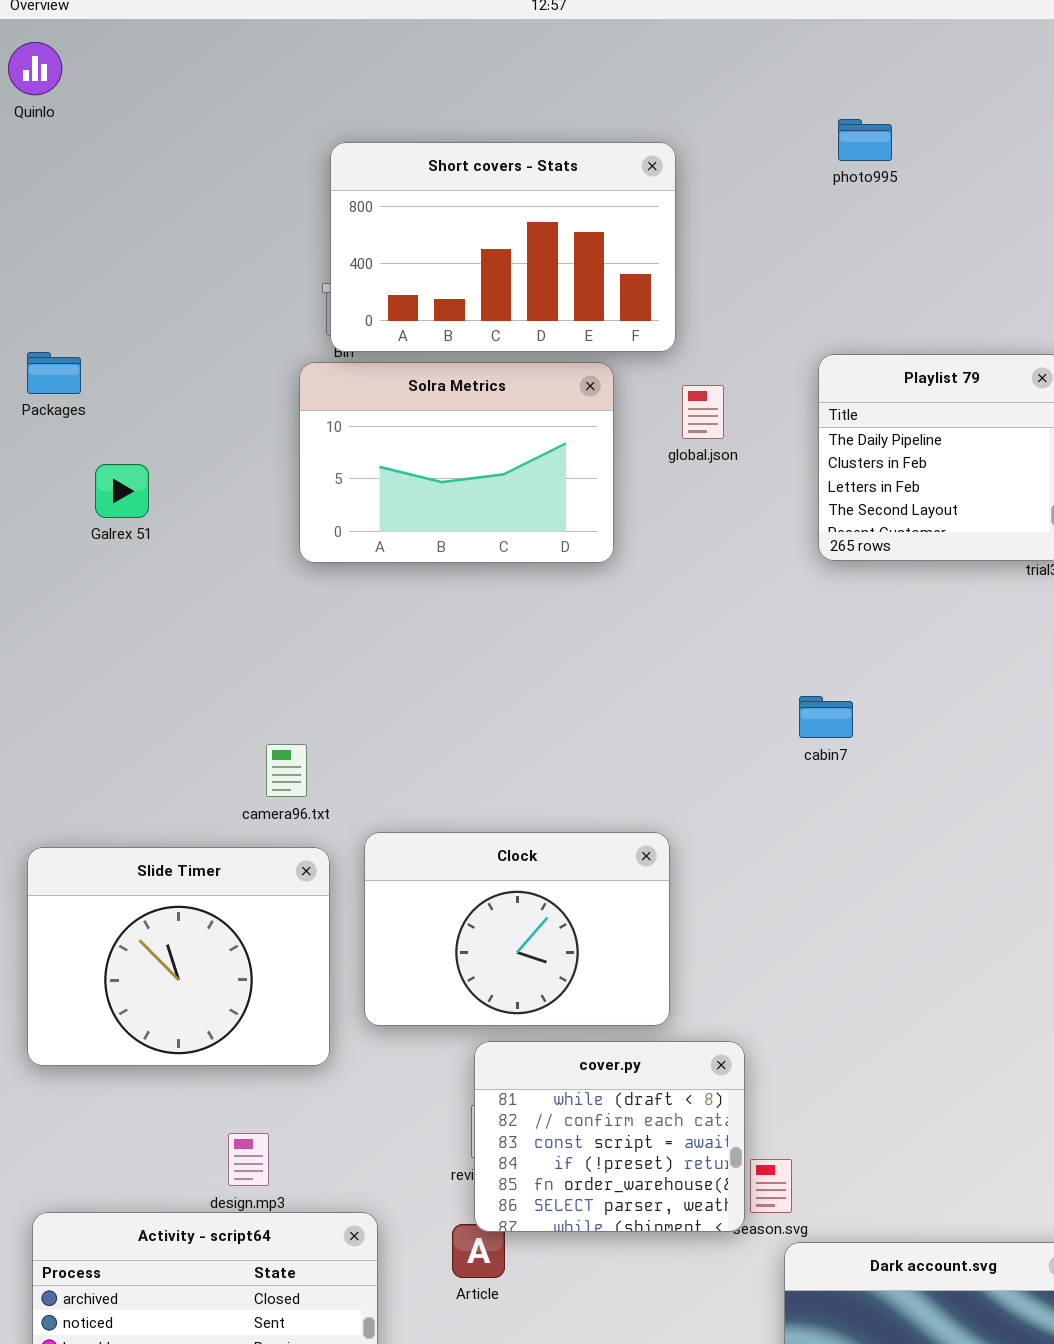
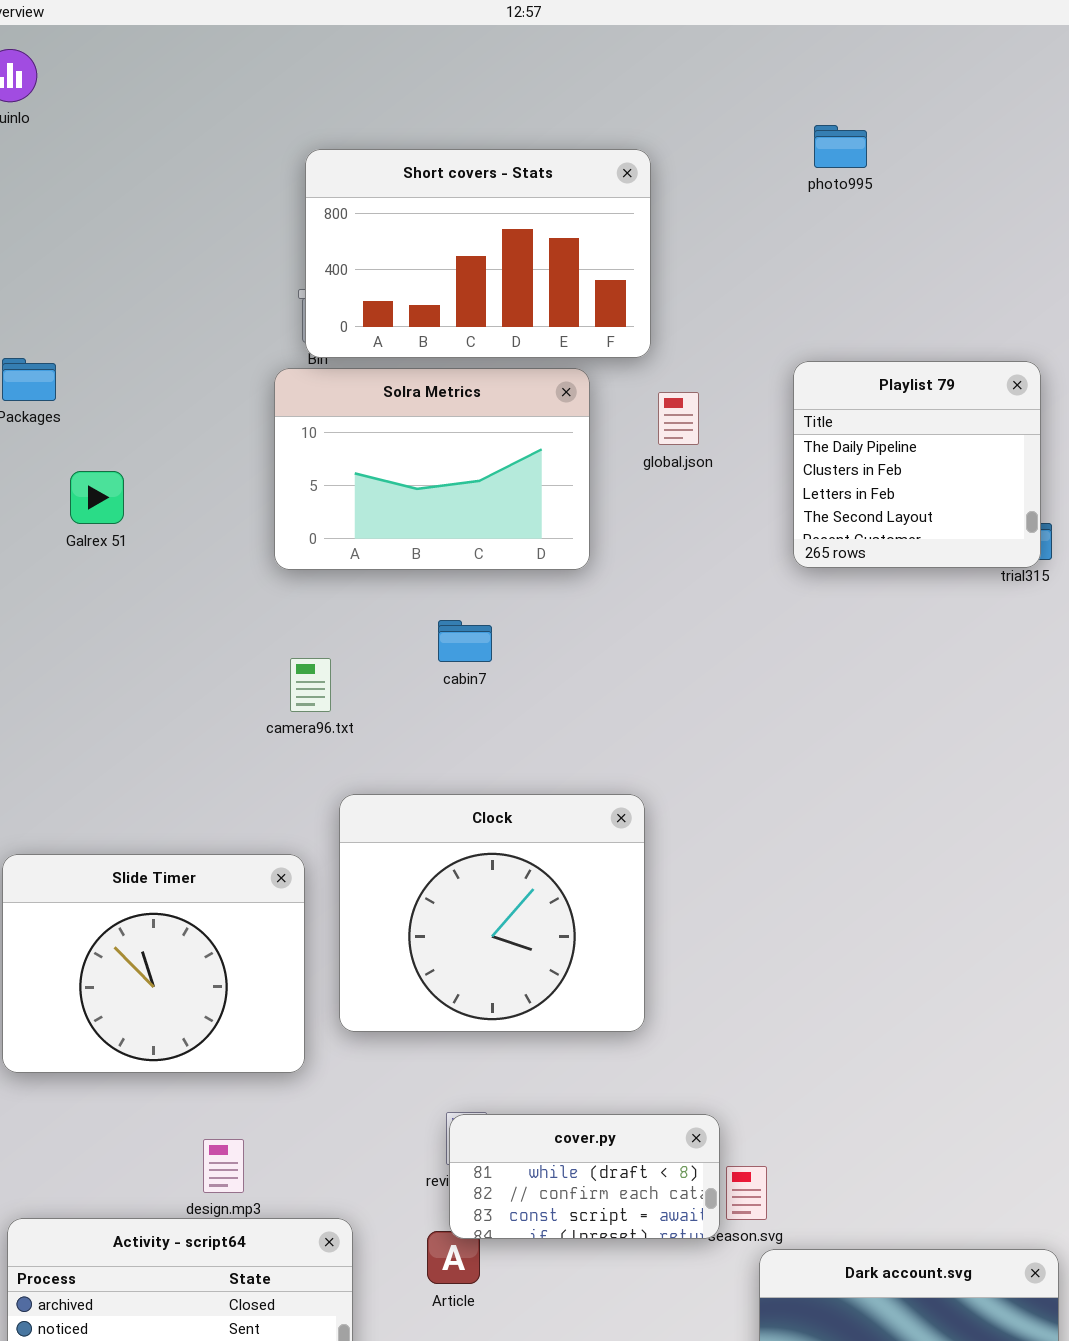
cabin7: [799,696,853,738] -> [438,620,492,662], moved
camera96.txt: [266,744,307,797] -> [290,658,331,712], moved
Clock: [364,832,670,1026] -> [339,794,645,1032], resized
cover.py: [474,1041,745,1232] -> [449,1114,720,1239], resized

